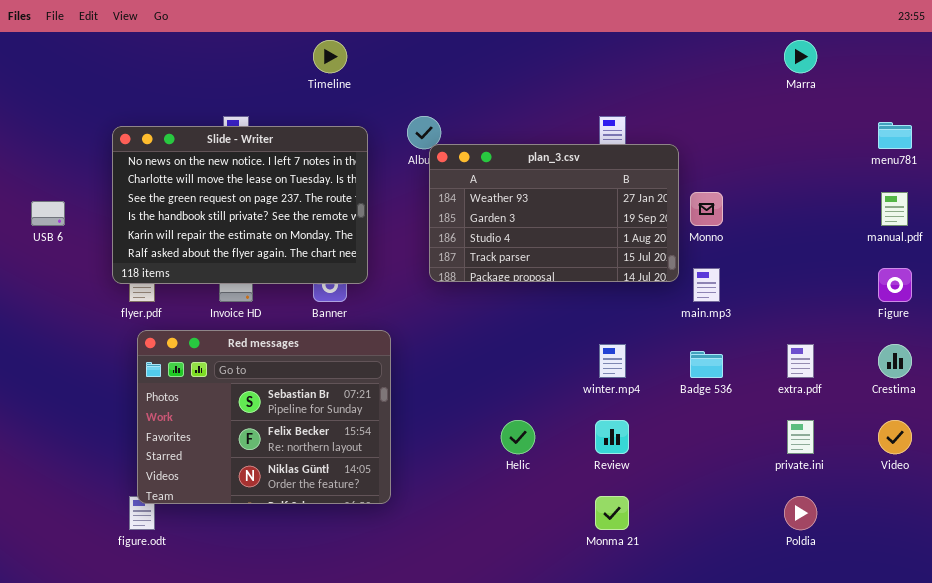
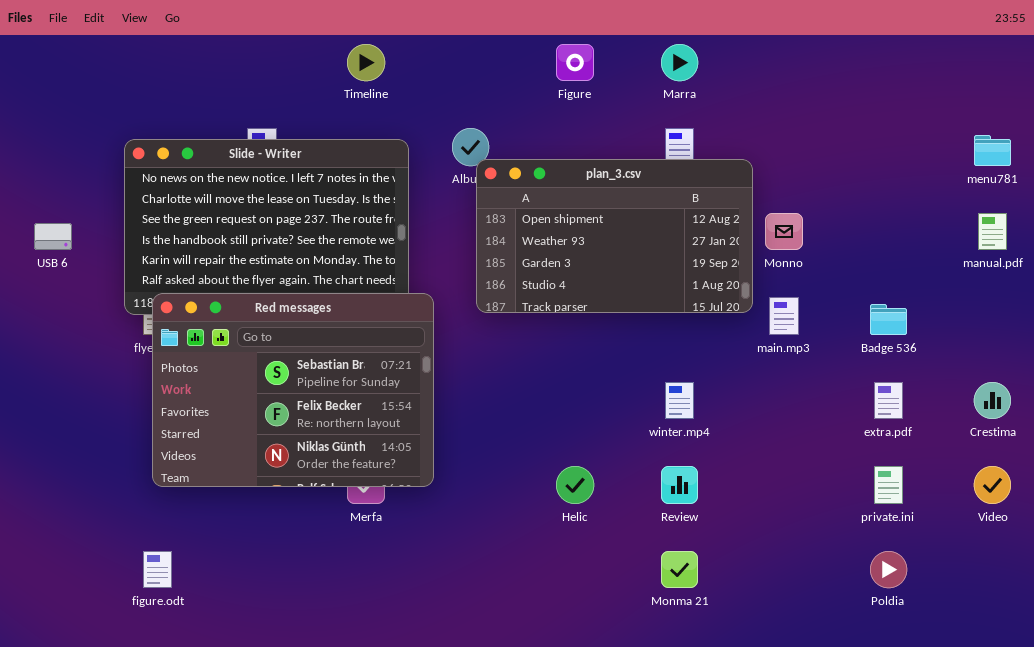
Marra: [784,40,817,73] -> [661,44,698,81], moved
plan_3.csv: [429,144,679,282] -> [476,159,753,313], scrolled up 1 row
Figure: [878,268,912,302] -> [556,44,594,81], moved
Red messages: [137,330,391,504] -> [152,293,434,487], moved
Badge 536: [690,351,723,378] -> [870,304,907,335], moved

